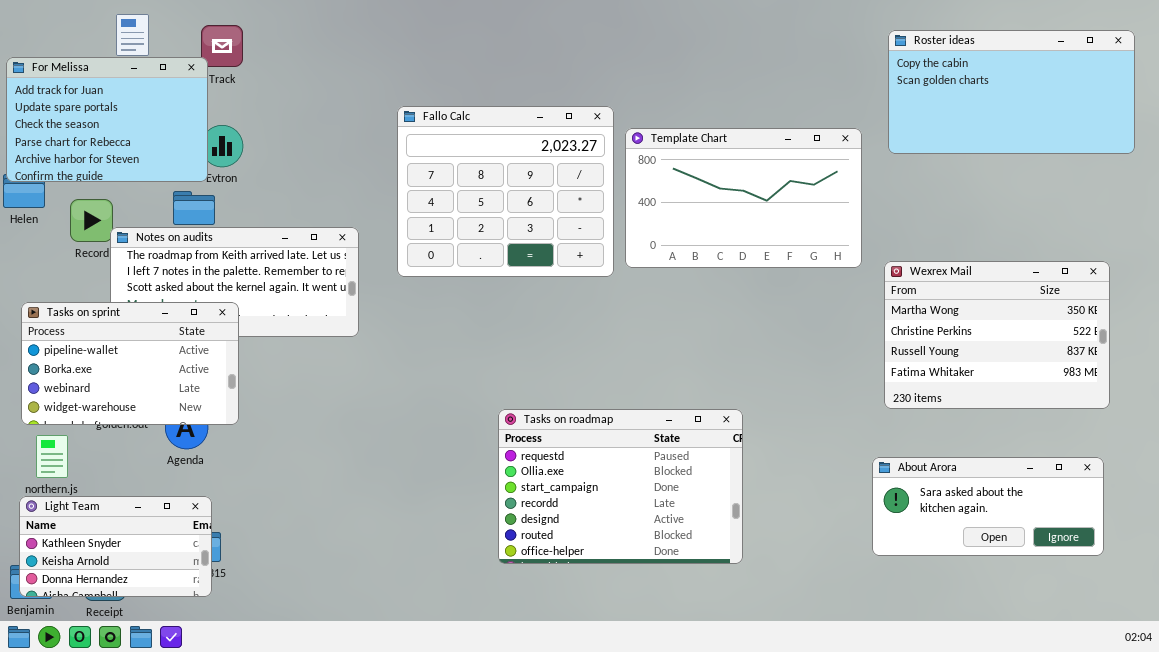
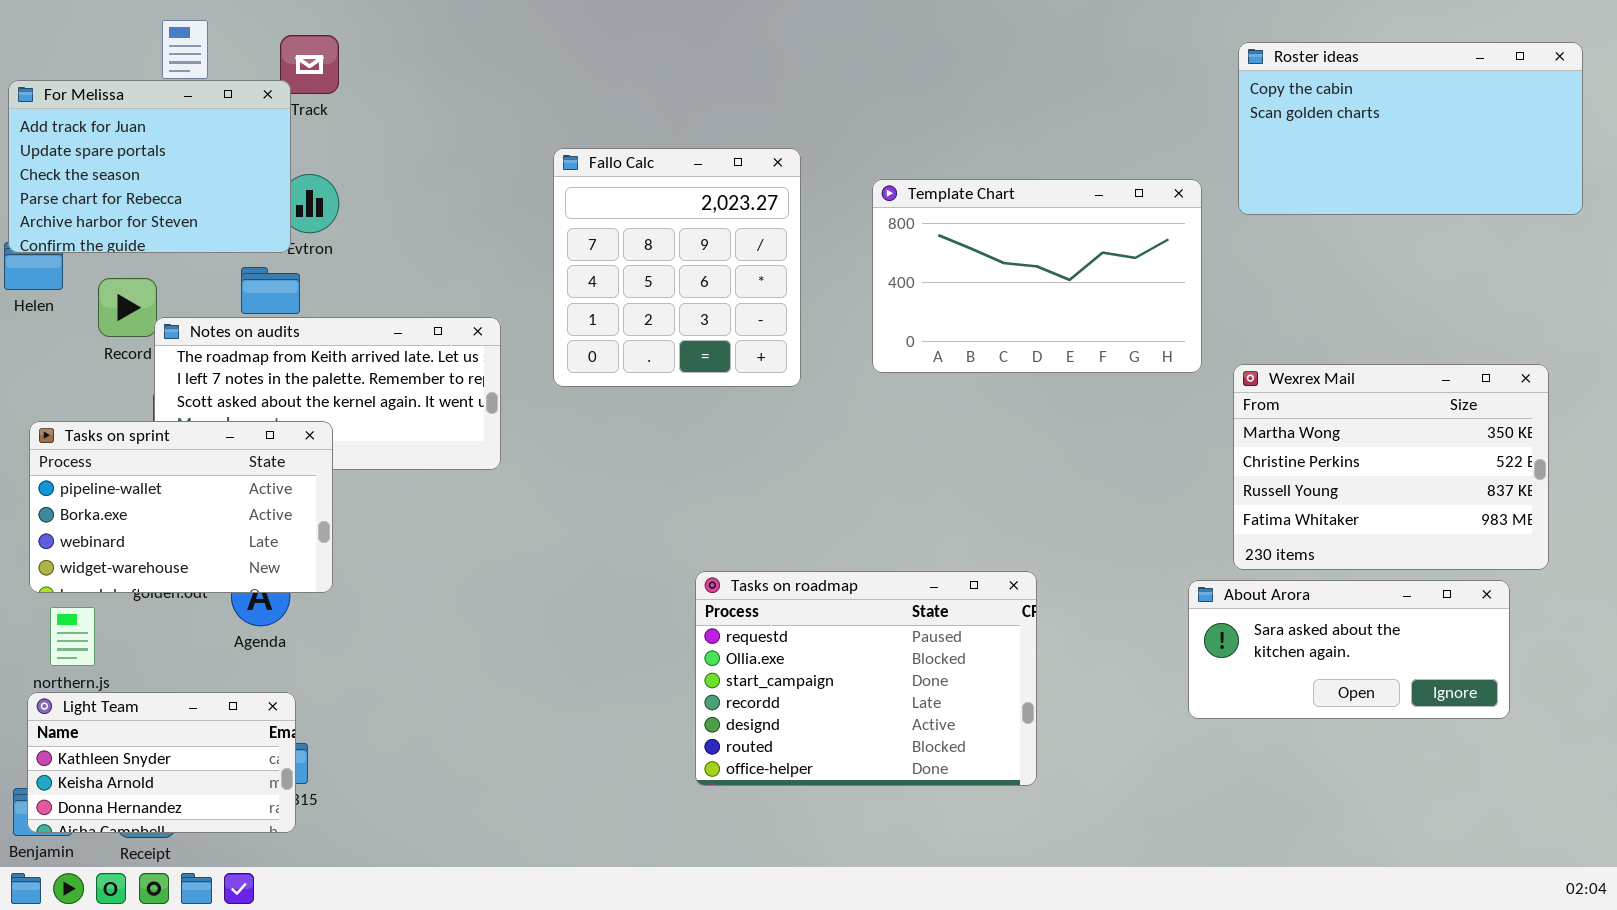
Fallo Calc: [397,106,614,277] -> [553,148,801,387], resized
About Arora: [872,457,1104,556] -> [1188,580,1510,719], moved

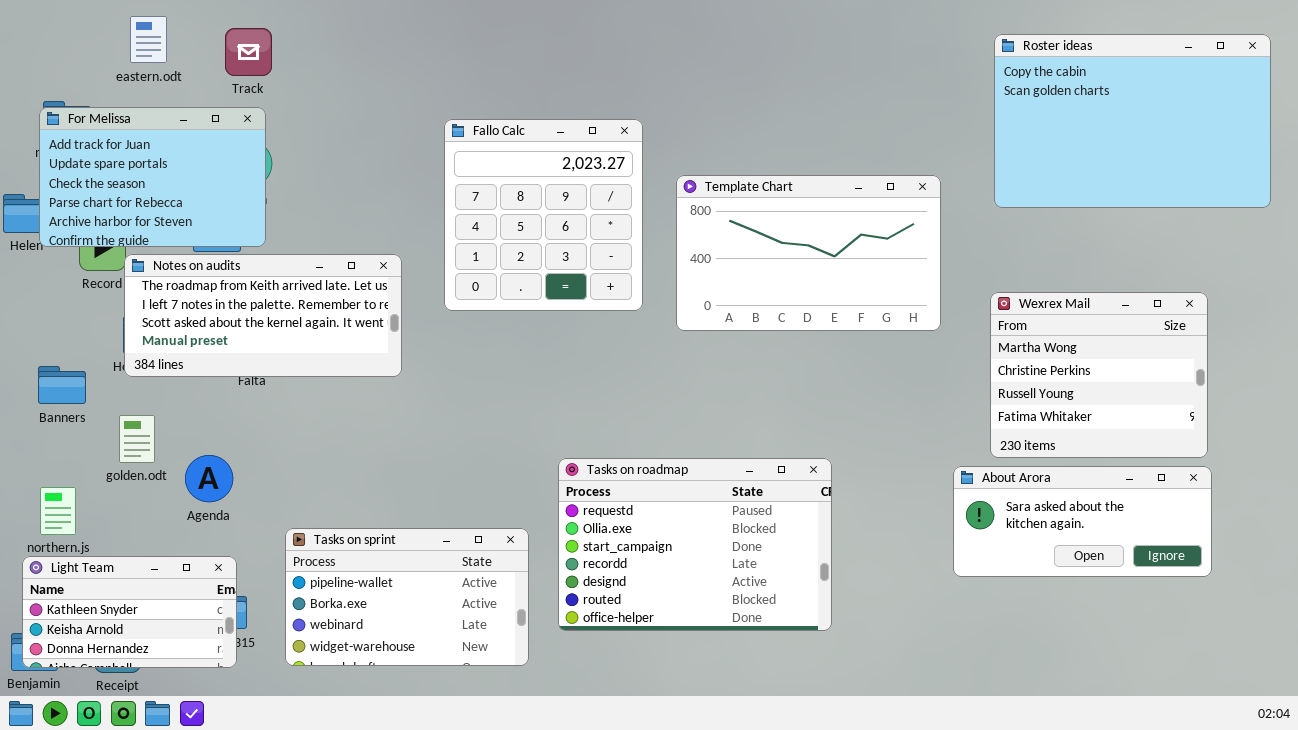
Roster ideas: [1238,42,1583,215] -> [994,34,1271,208], resized
For Melissa: [8,80,291,253] -> [39,107,266,247], moved
Template Chart: [872,179,1202,373] -> [676,175,941,331], moved
Wexrex Mail: [1233,364,1549,570] -> [990,292,1208,458], resized
Tasks on sprint: [29,421,333,593] -> [285,528,529,666], moved

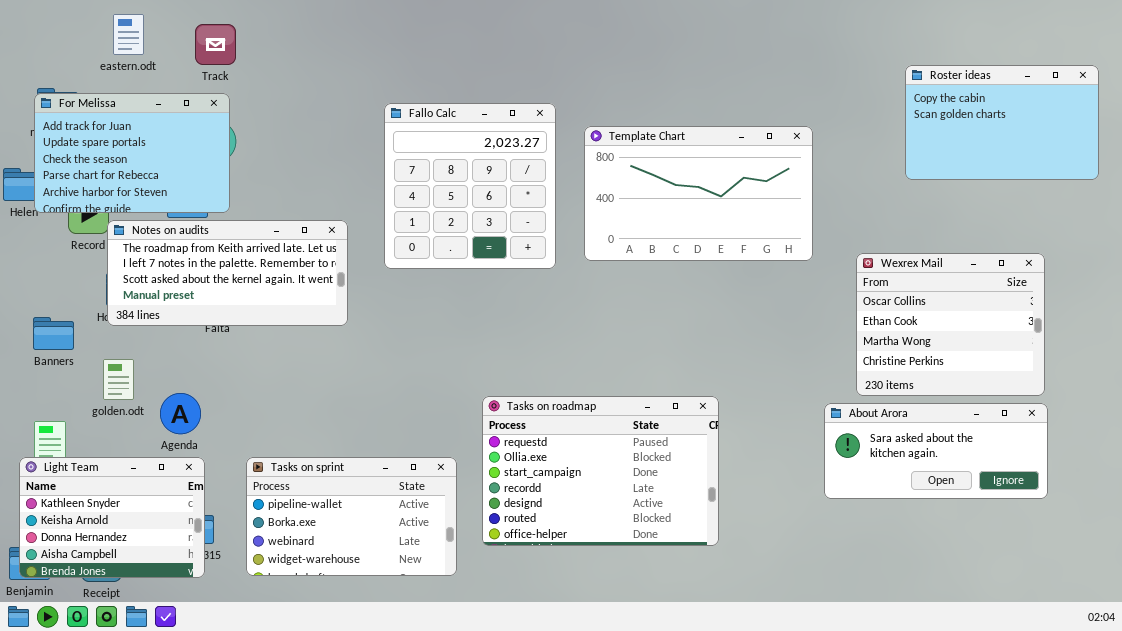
Roster ideas: [994,34,1271,208] -> [905,65,1099,180], resized
Template Chart: [676,175,941,331] -> [584,126,813,261], moved
Wexrex Mail: [990,292,1208,458] -> [856,253,1045,396], scrolled up 2 rows
Light Team: [22,556,237,668] -> [19,457,205,578], resized

